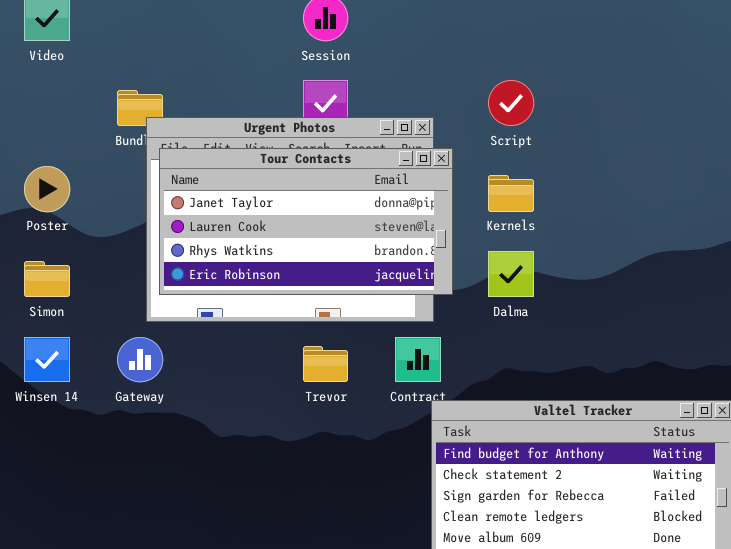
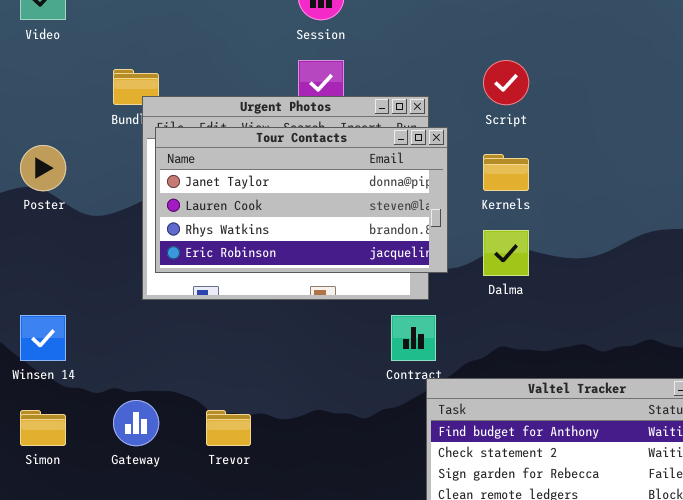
Simon: [24,261,70,297] -> [20,410,66,446], moved
Gateway: [117,337,163,382] -> [113,400,159,446], moved
Trevor: [303,346,348,382] -> [206,410,251,446], moved

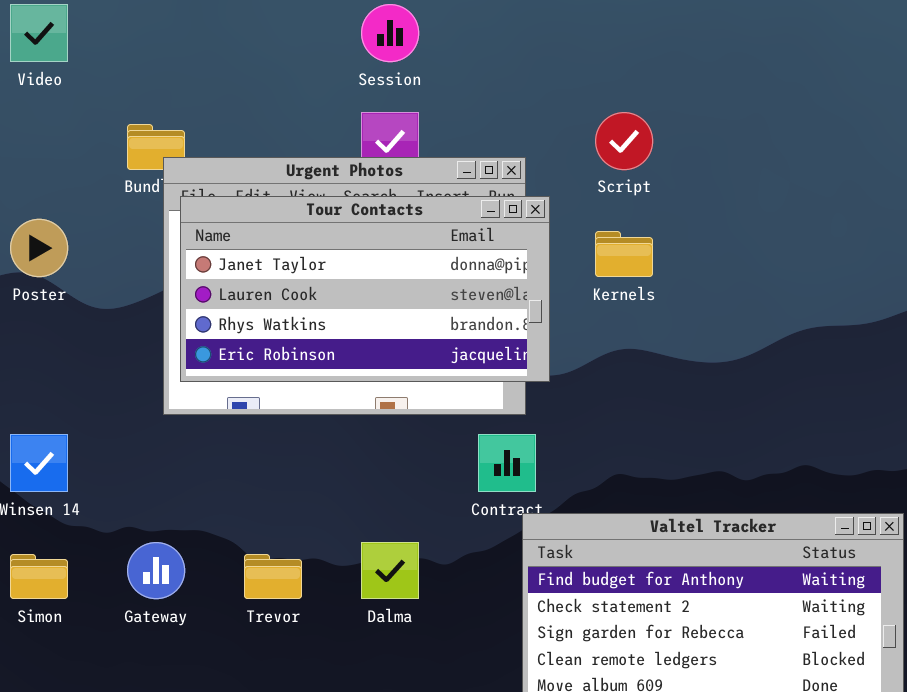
Dalma: [483,230,529,276] -> [361,542,419,599], moved

